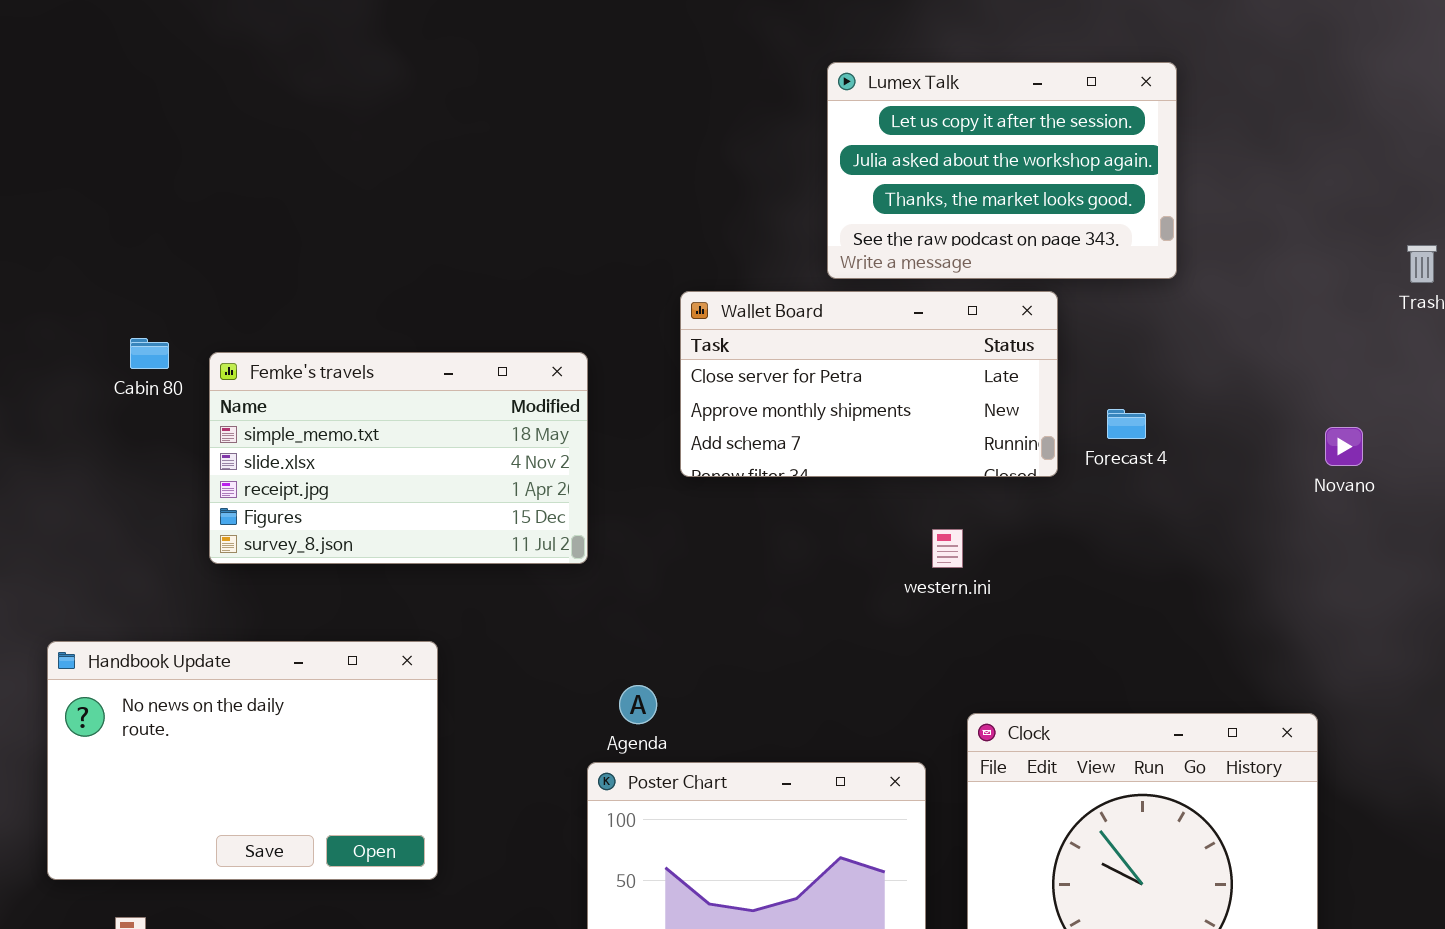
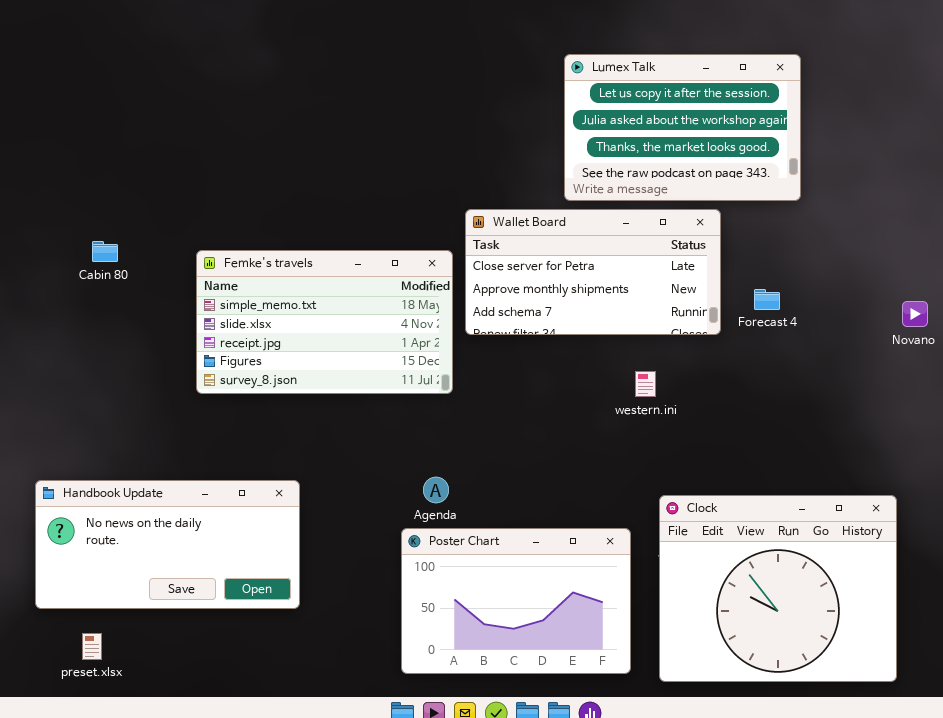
Femke's travels: [209,352,588,564] -> [196,250,453,394], moved
Handbook Update: [47,641,438,880] -> [35,480,300,609], resized

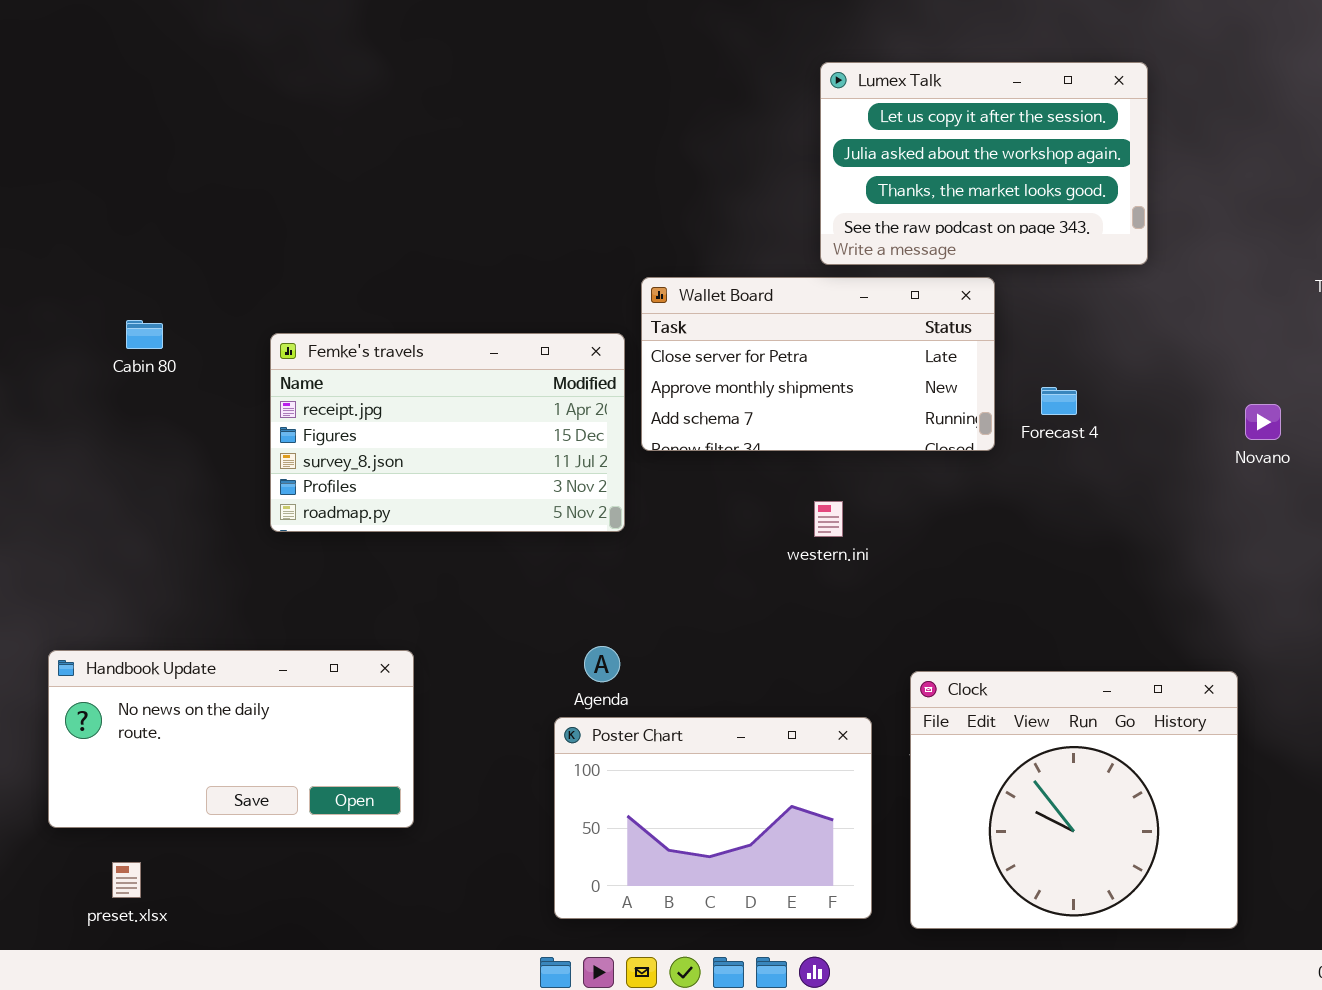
Lumex Talk: [564,54,801,201] -> [820,62,1148,265], moved
Femke's travels: [196,250,453,394] -> [270,333,625,532], scrolled down 2 rows
western.ini: [635,371,656,397] -> [814,501,843,537], moved

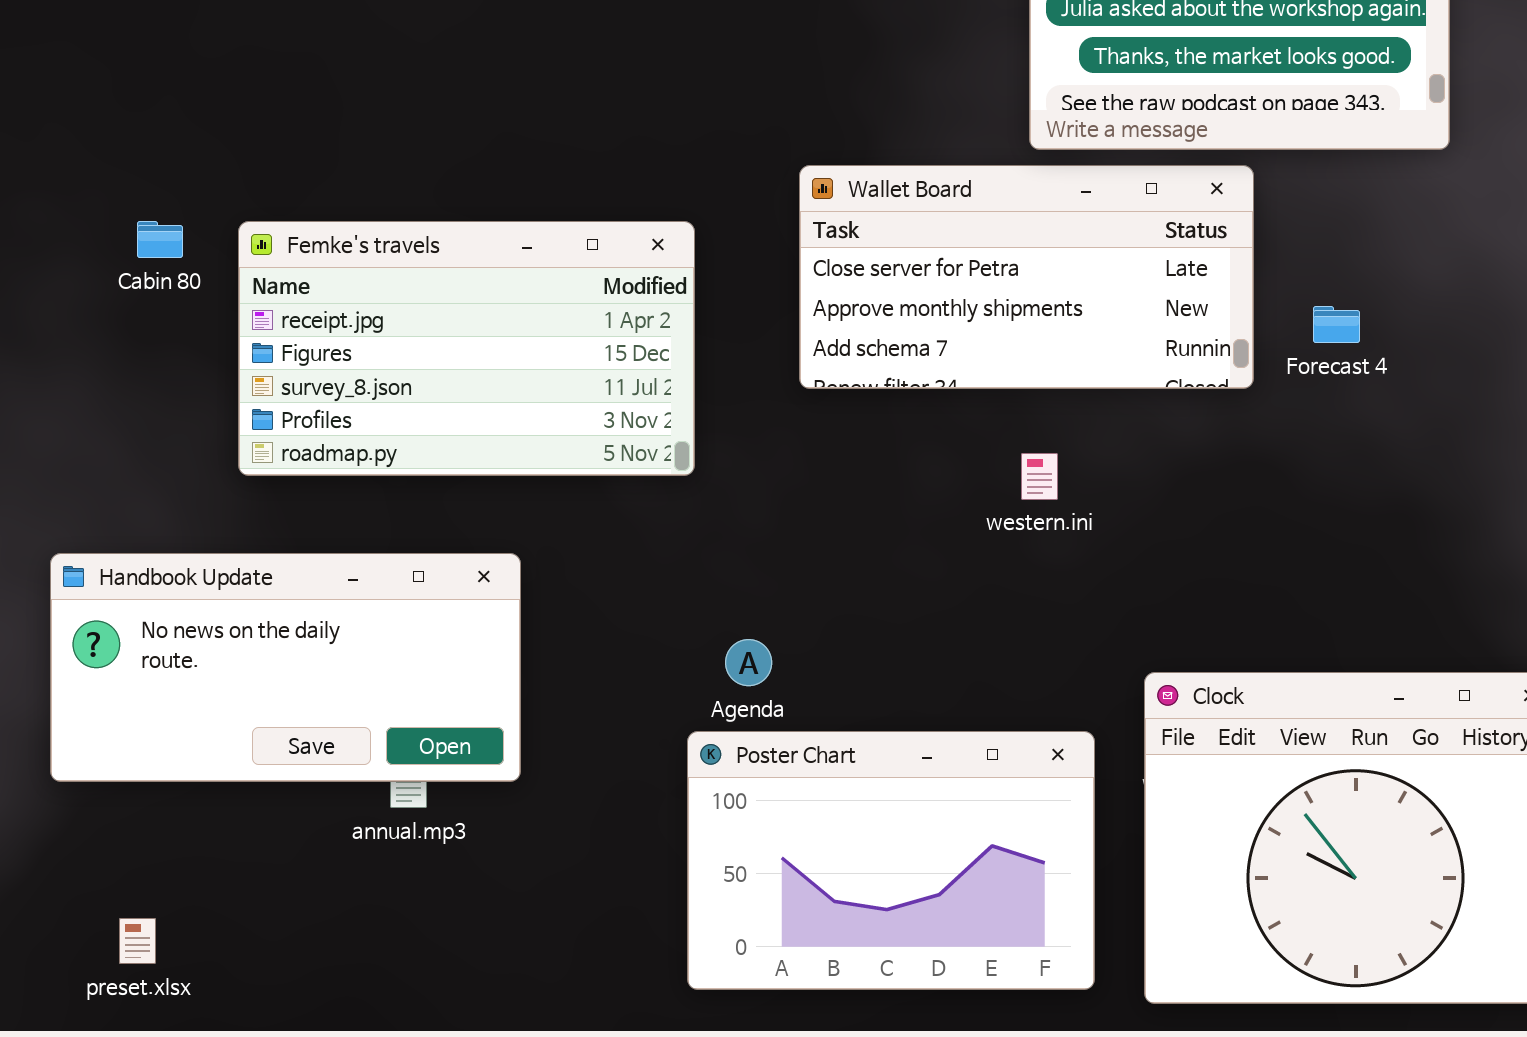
Femke's travels: [270,333,625,532] -> [238,221,695,476], moved
Handbook Update: [48,650,414,828] -> [50,553,521,782], moved

